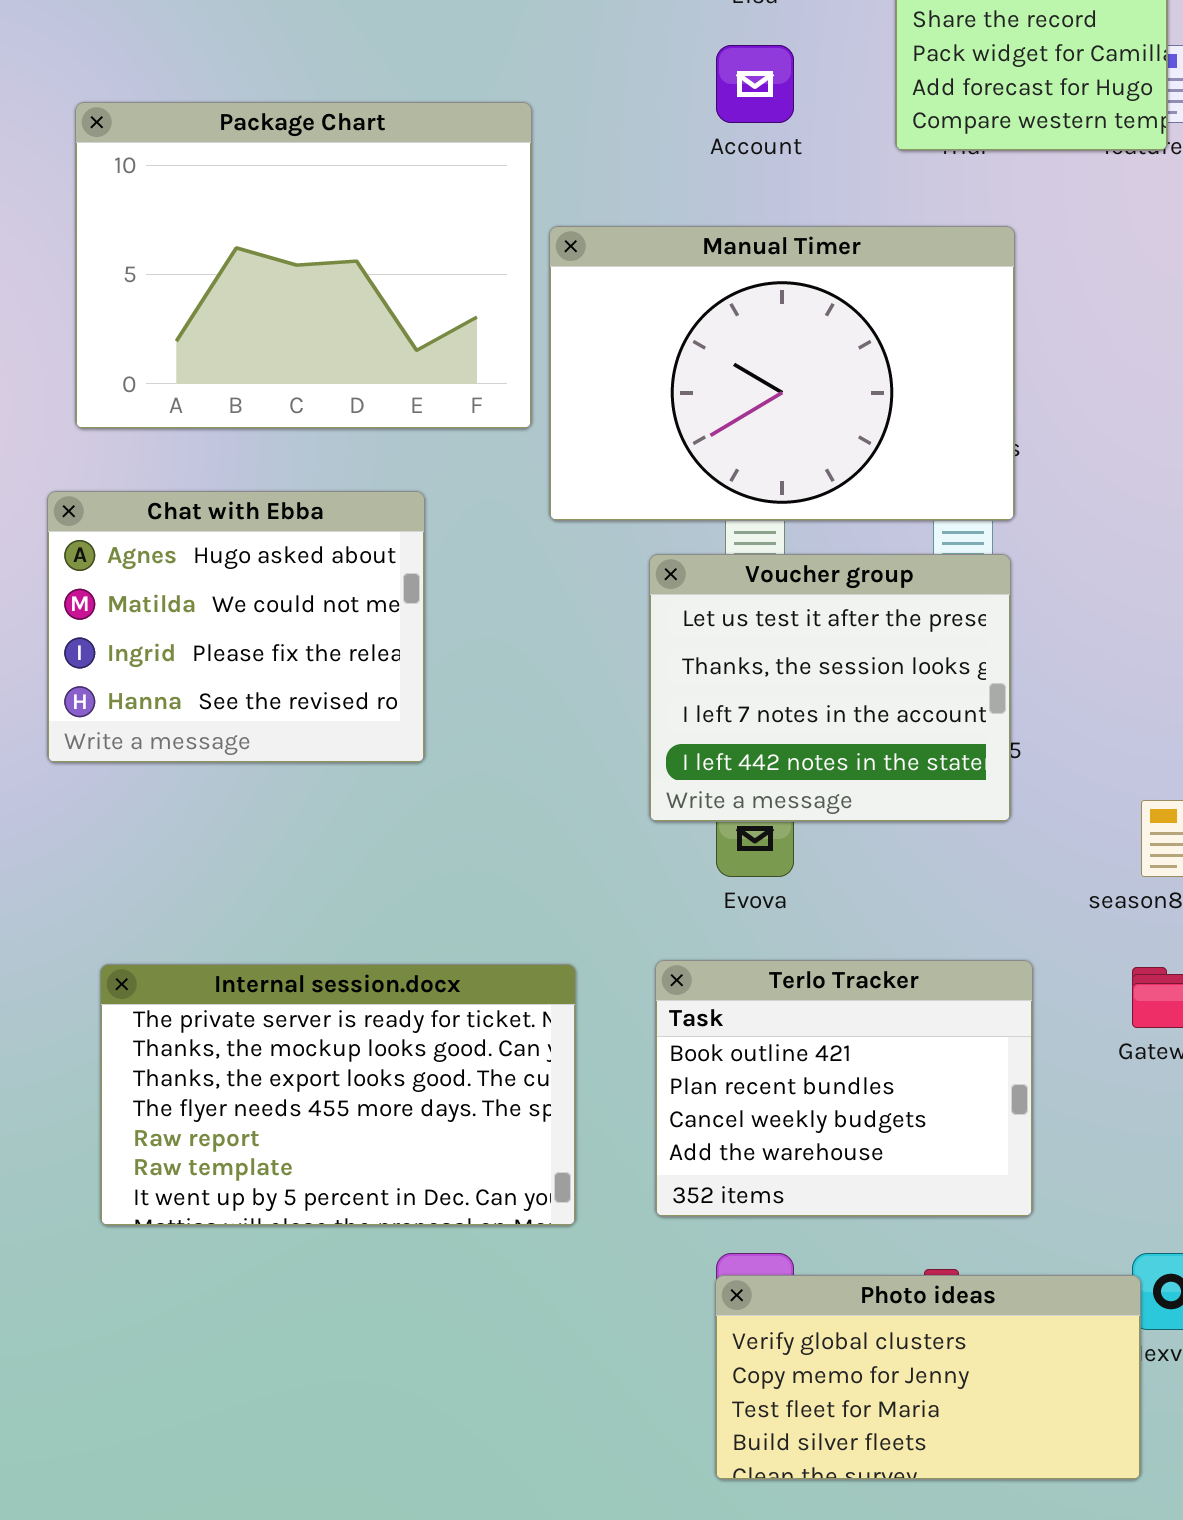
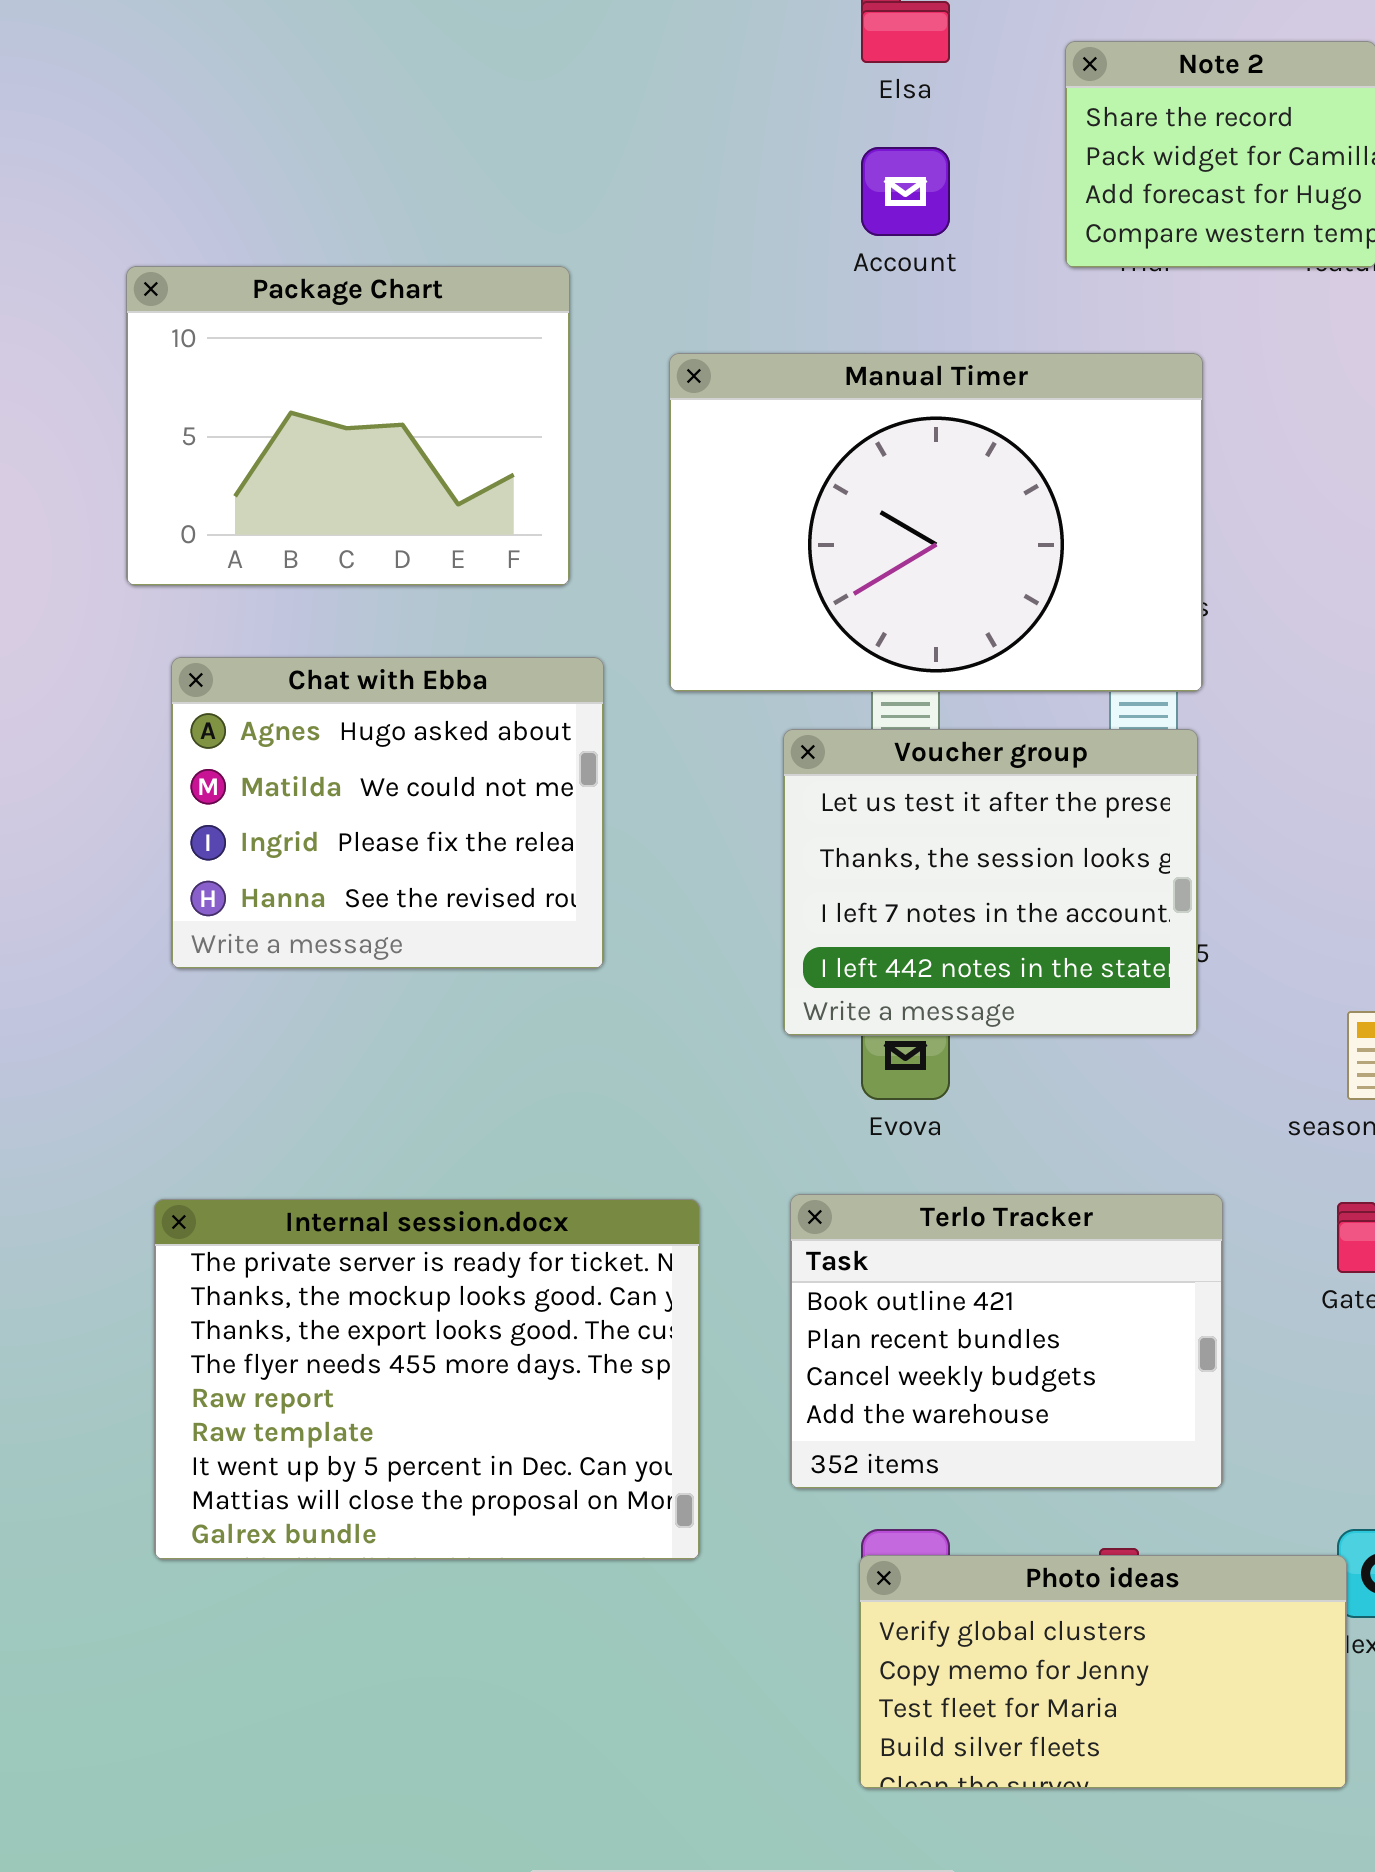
Package Chart: [75,102,532,429] -> [126,266,570,586], resized
Chat with Ebba: [47,491,425,763] -> [171,657,604,969], moved
Internal session.docx: [100,964,576,1226] -> [154,1199,700,1560], resized

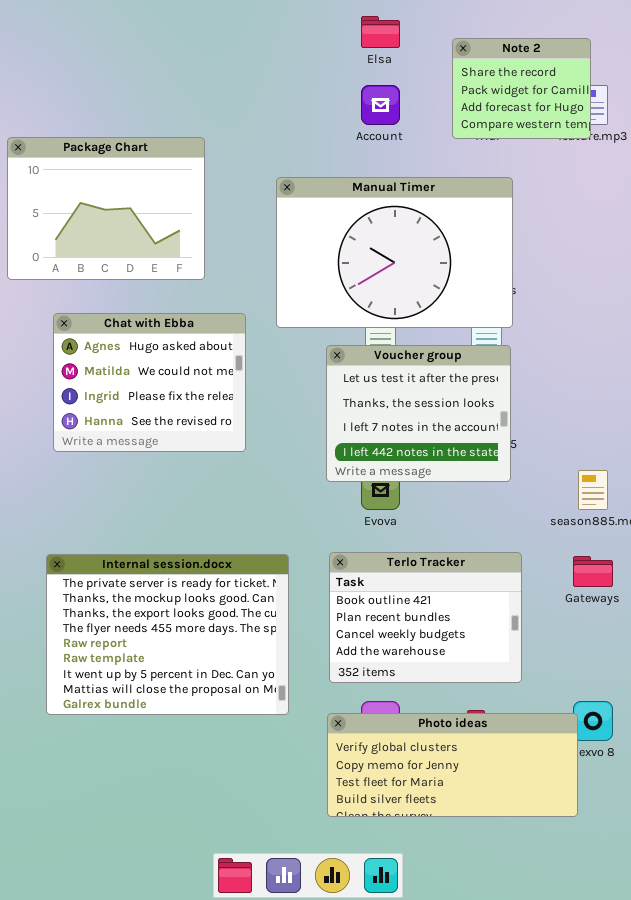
Package Chart: [126,266,570,586] -> [7,137,205,280], moved
Photo ideas: [859,1555,1347,1789] -> [327,713,578,817], resized

